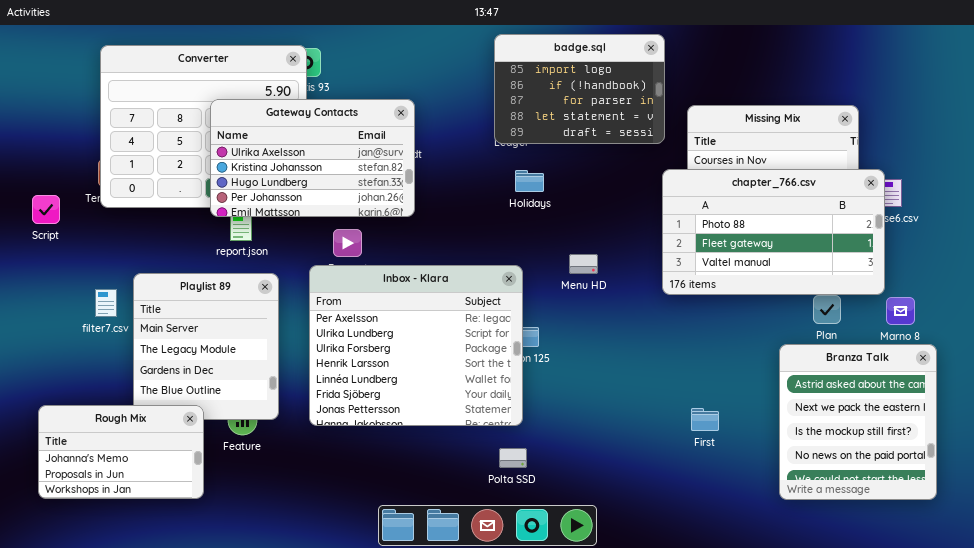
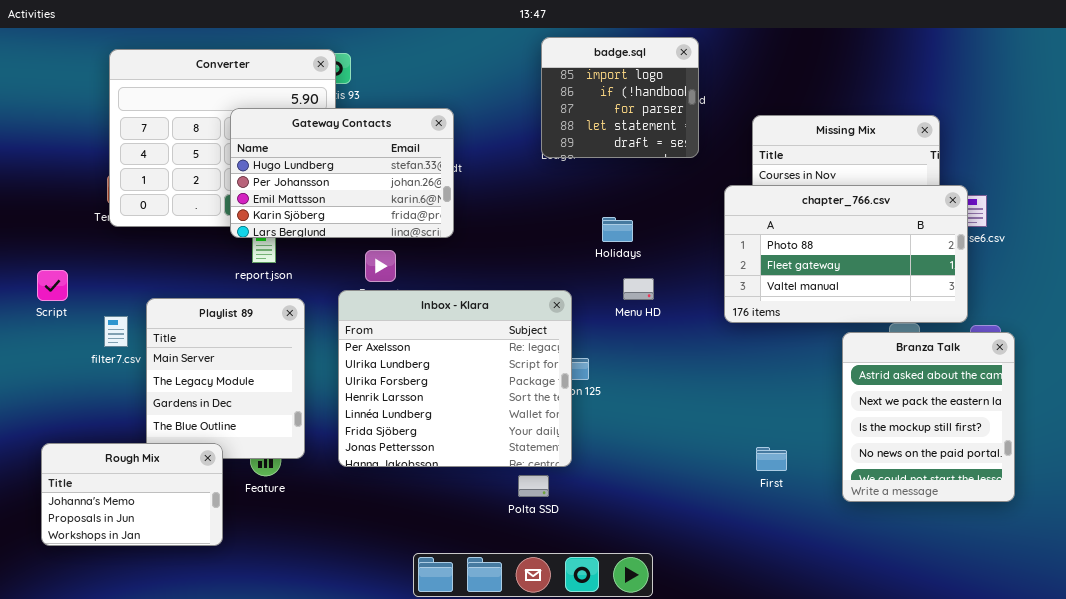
badge.sql: [494,34,665,144] -> [541,37,699,158], resized
Gateway Contacts: [210,99,415,217] -> [230,108,454,238], scrolled down 2 rows
Holidays: [515,170,544,192] -> [602,217,633,242], moved
Script: [32,195,60,224] -> [37,270,68,301], moved
Branza Talk: [779,344,937,500] -> [842,332,1015,502], moved
Polta SSD: [499,448,527,468] -> [518,475,549,497], moved

